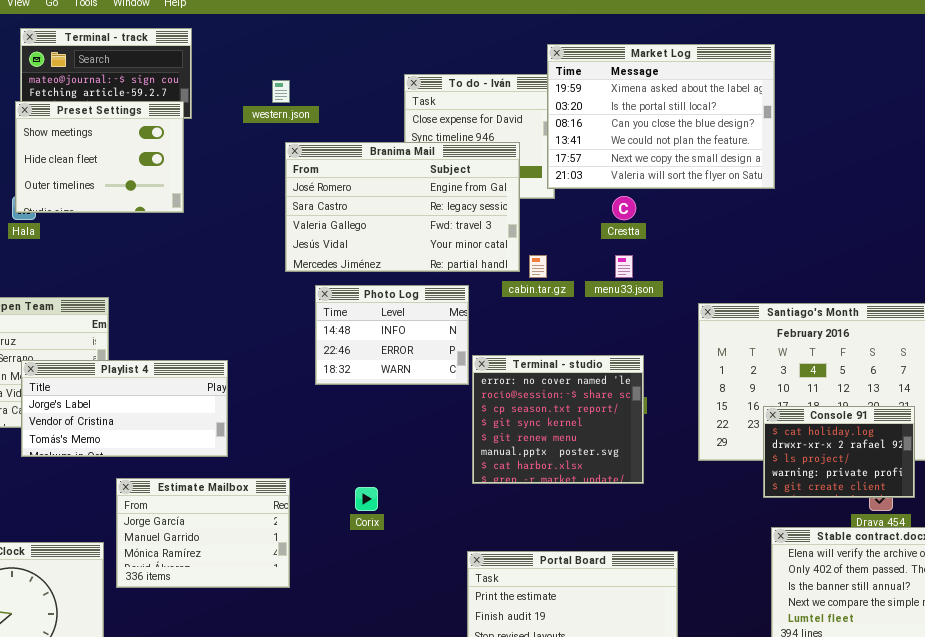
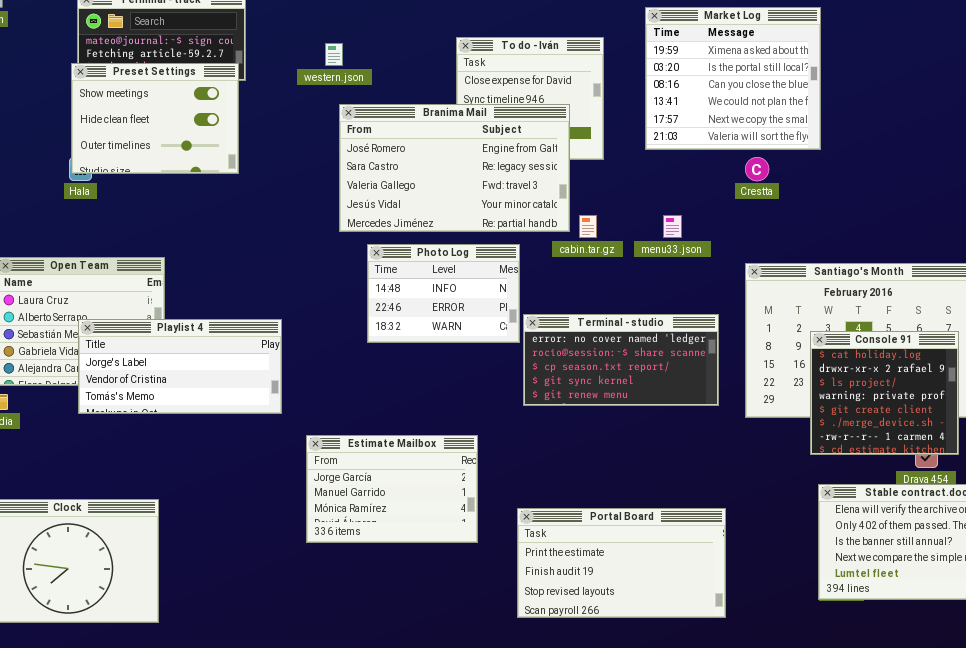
Market Log: [547,44,775,189] -> [645,7,821,150], resized
Crestta: [612,196,636,220] -> [745,157,769,181], moved
Terminal - studio: [472,355,644,484] -> [523,314,719,406], resized
Console 91: [763,406,915,498] -> [810,331,959,455], resized
Estimate Mailbox: [116,478,290,588] -> [306,435,478,543], moved

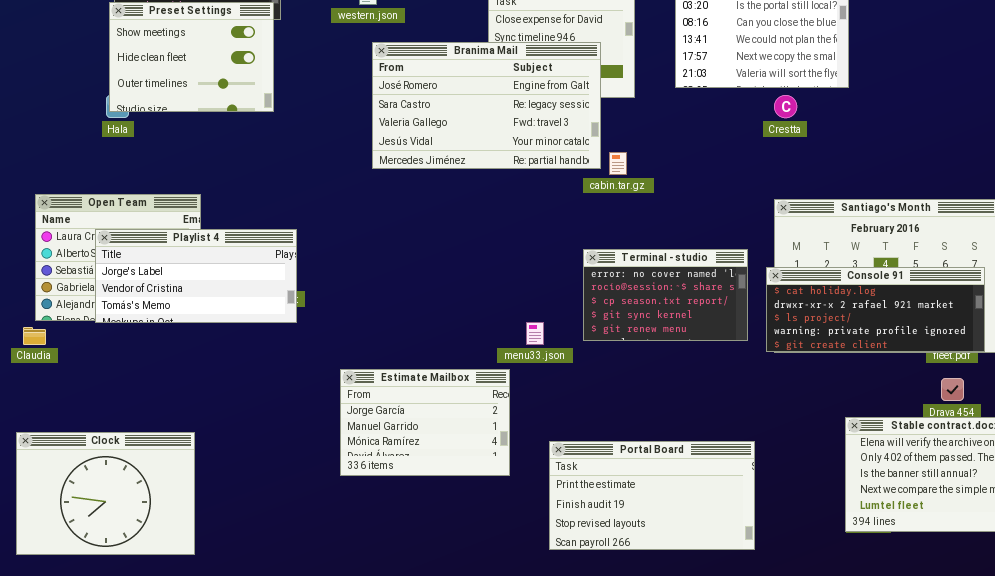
menu33.json: [663,215,682,238] -> [526,322,544,345], moved
Photo Log: [367,244,520,343] -> none, closed
Terminal - studio: [523,314,719,406] -> [583,249,748,341], resized
Playlist 4: [78,319,282,414] -> [95,229,297,323], moved
Console 91: [810,331,959,455] -> [766,267,985,352], resized

